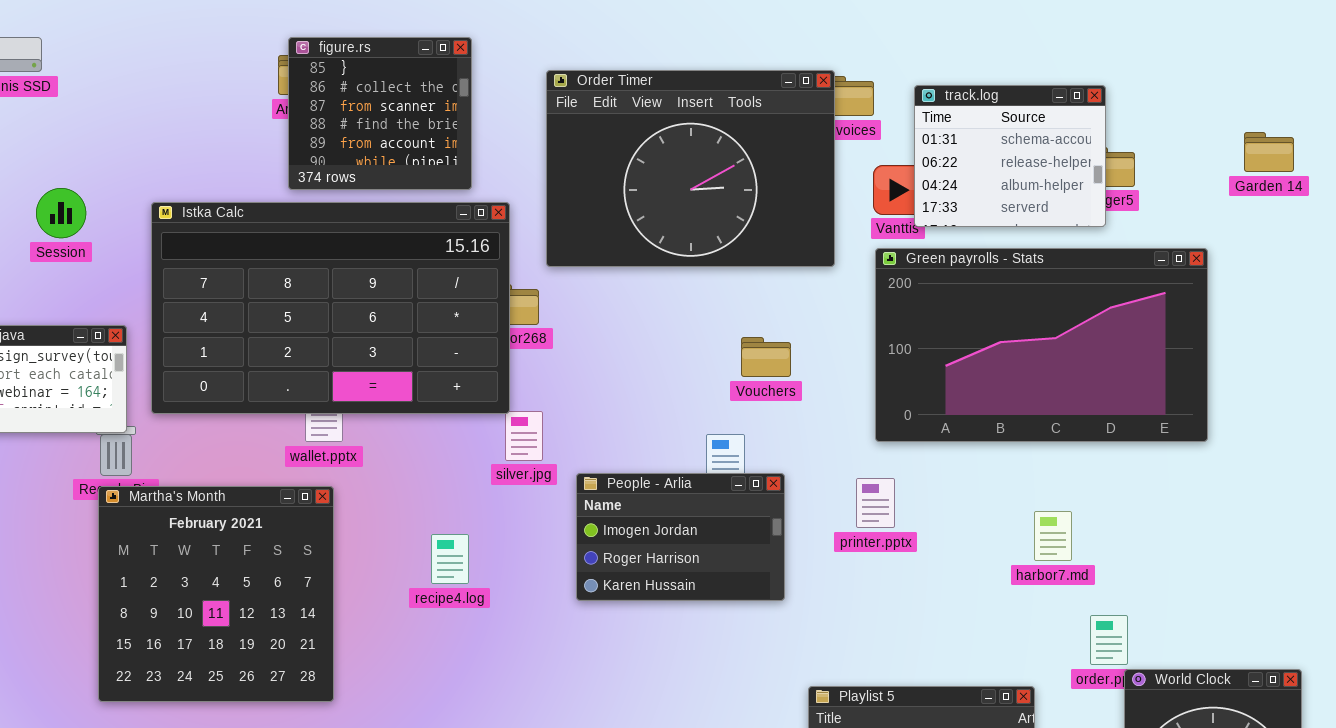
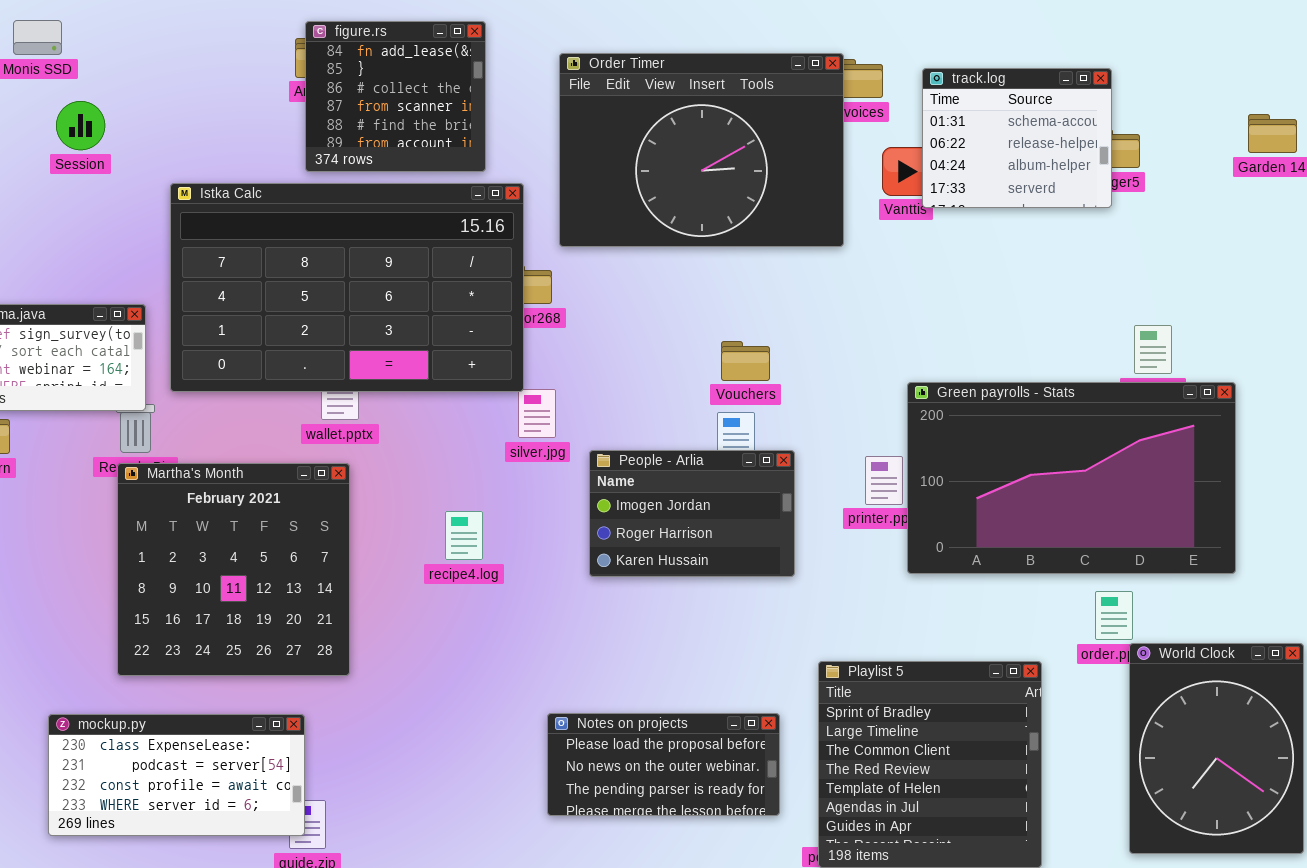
figure.rs: [288,37,472,190] -> [305,21,486,172], scrolled up 1 row
Session: [36,188,86,238] -> [56,101,105,150], moved
Green payrolls - Stats: [875,248,1208,442] -> [907,382,1236,574], moved
Vouchers: [741,337,791,377] -> [721,341,770,381], moved

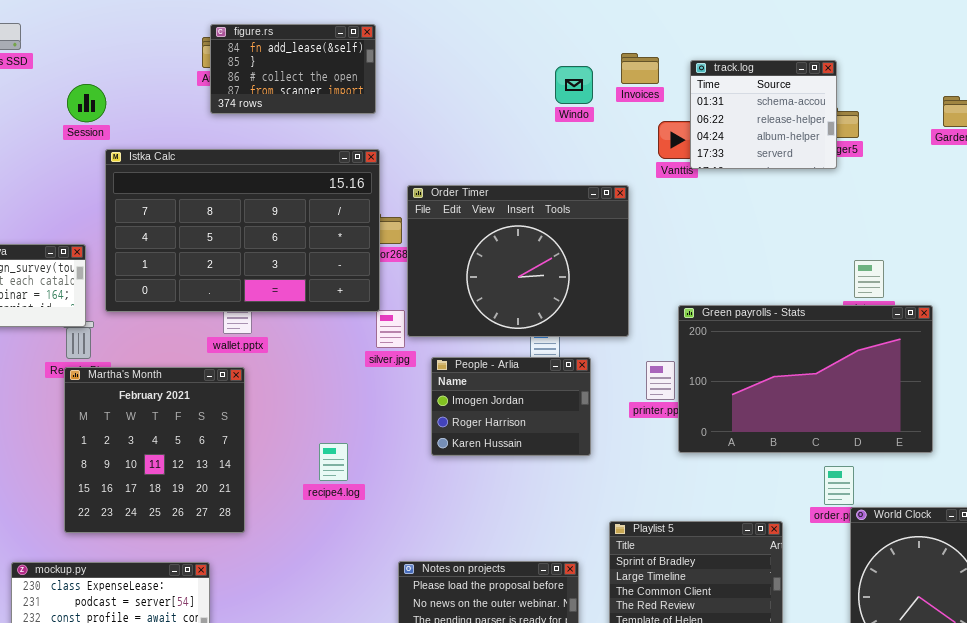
figure.rs: [305,21,486,172] -> [210,24,376,114], resized
Order Timer: [559,53,844,247] -> [407,185,629,337], moved
Session: [56,101,105,150] -> [67,84,106,122], moved
recipe4.log: [445,511,483,560] -> [319,443,348,481], moved

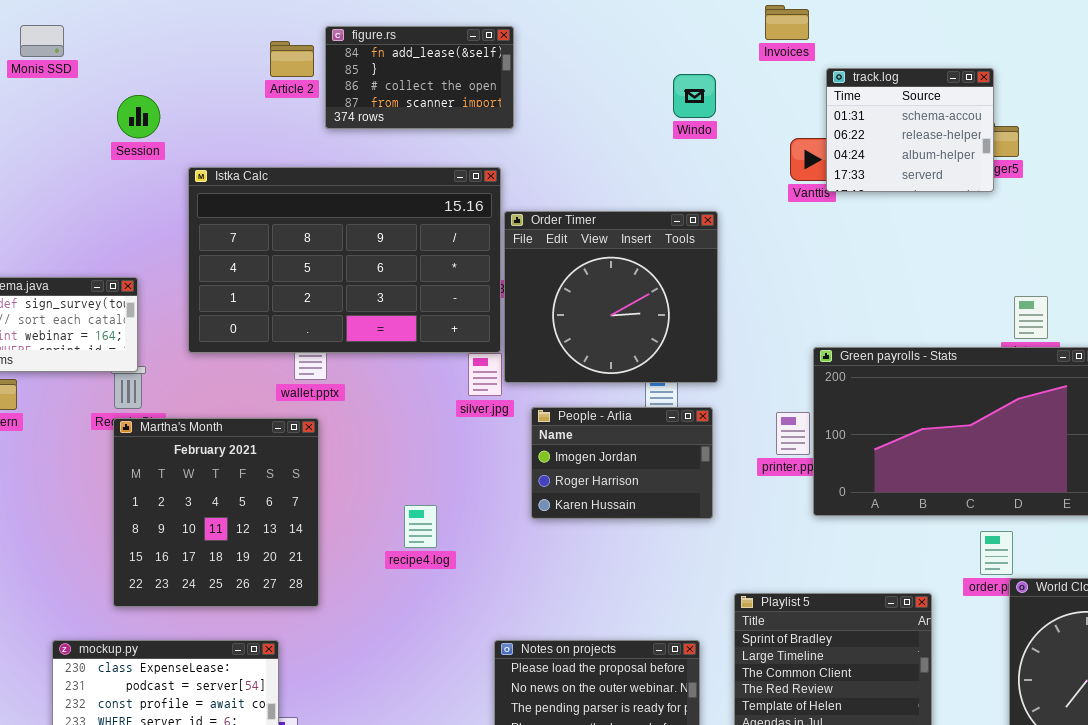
figure.rs: [210,24,376,114] -> [325,26,514,129], moved
Invoices: [621,53,659,84] -> [765,5,809,40], moved
Istka Calc: [105,149,380,312] -> [188,167,501,353], moved
Order Timer: [407,185,629,337] -> [504,211,718,383], resized

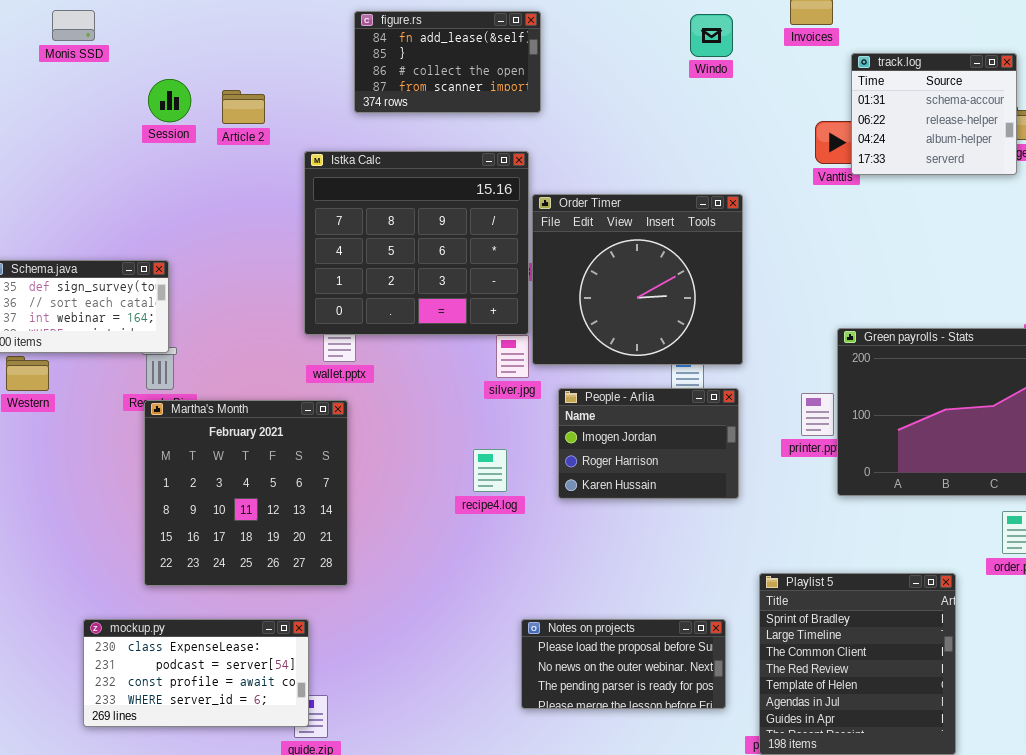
Article 2: [270,41,314,77] -> [222,90,265,124], moved
Windo: [673,74,716,118] -> [690,14,733,57], moved
Istka Calc: [188,167,501,353] -> [304,151,529,335], resized
recipe4.log: [404,505,437,548] -> [473,449,507,492], moved

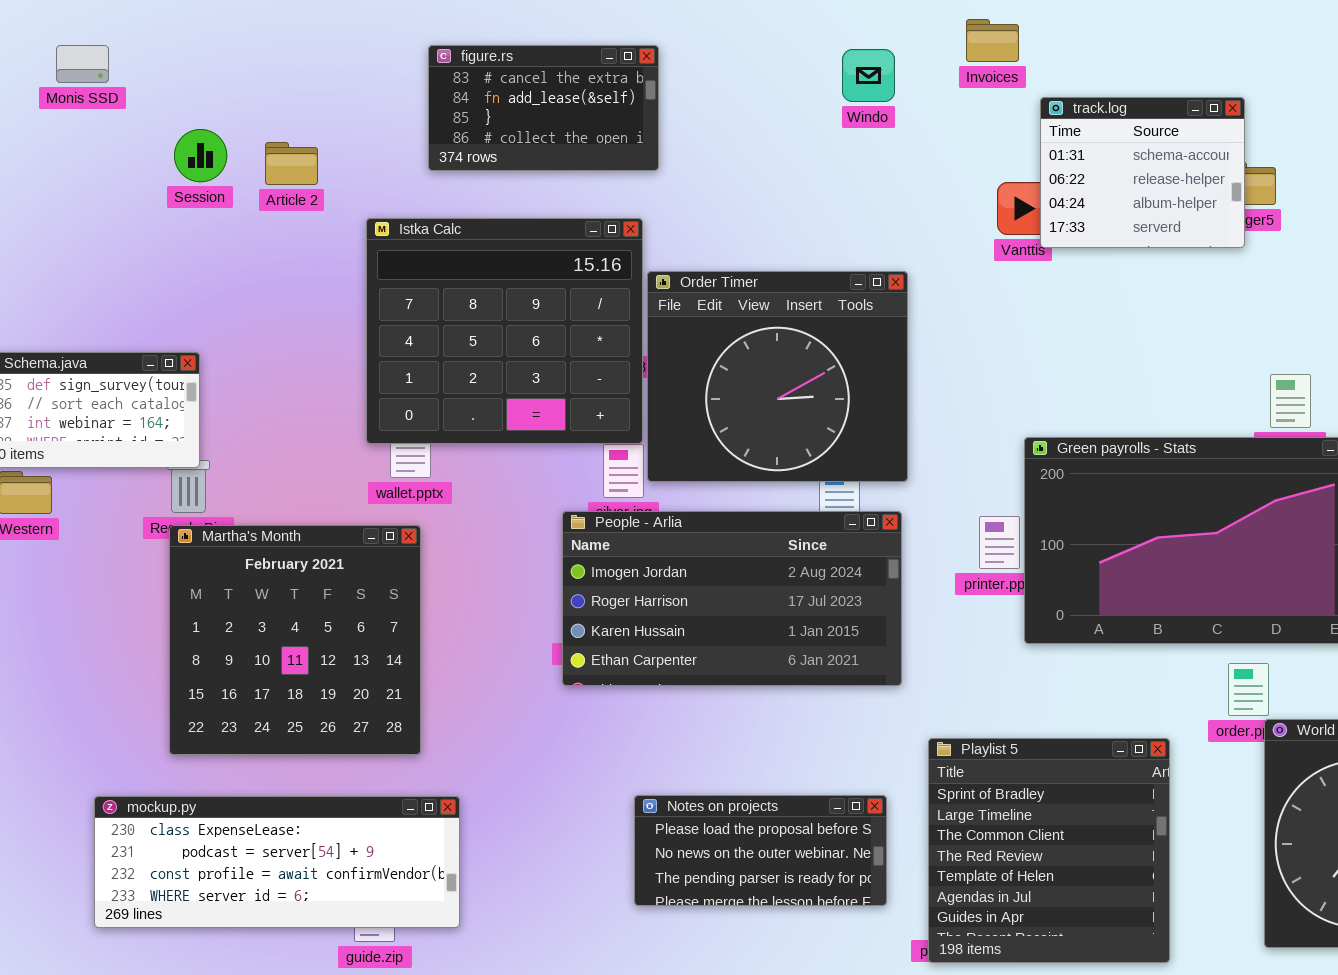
figure.rs: [354,11,541,113] -> [428,45,659,171], scrolled up 1 row
People - Arlia: [558,388,739,499] -> [562,511,902,686], resized
mockup.py: [83,619,309,727] -> [94,796,460,928], resized

